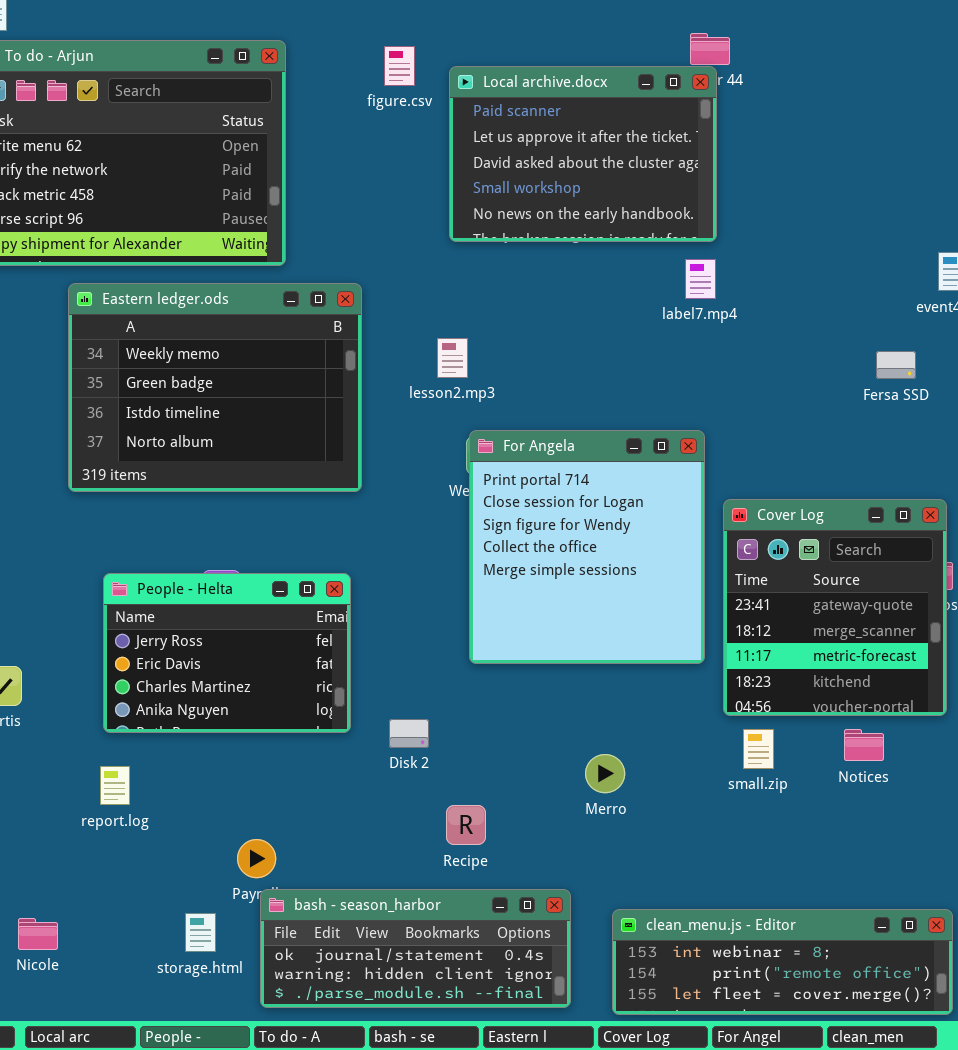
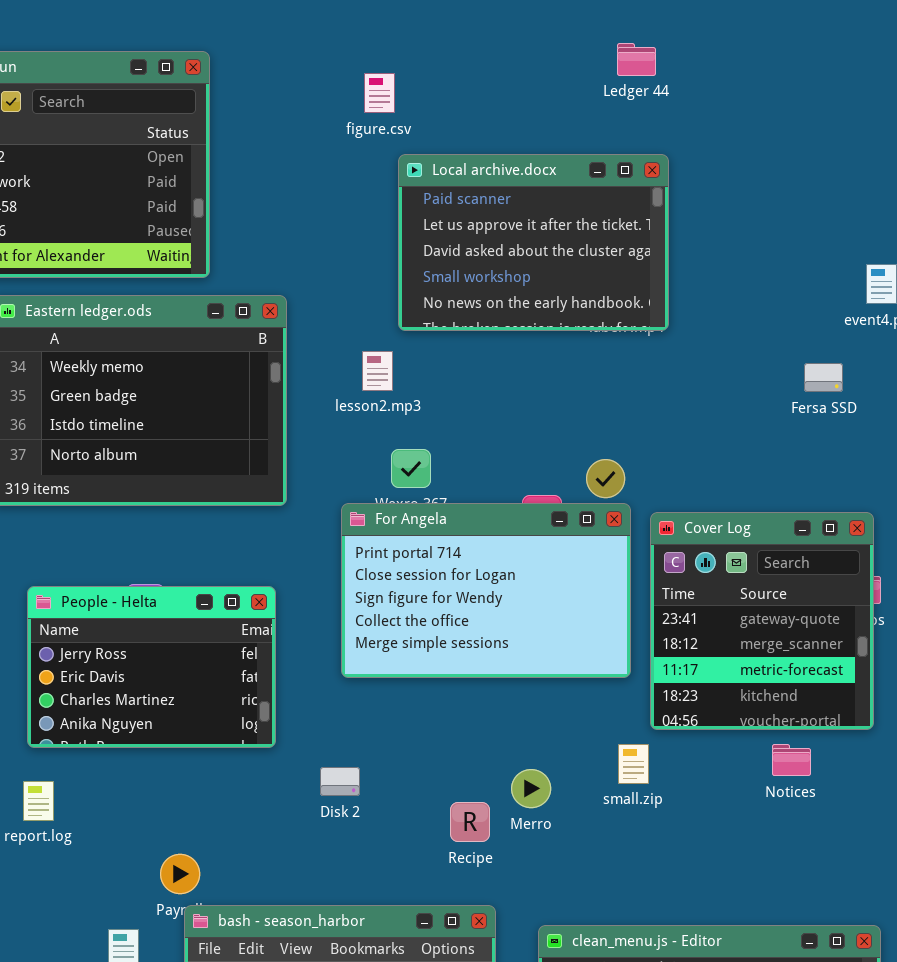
figure.csv: [384,46,415,86] -> [364,73,395,113], moved
Local archive.docx: [449,66,717,242] -> [398,154,669,331], moved
For Angela: [469,430,705,664] -> [341,503,631,678], resized
Disk 2: [389,719,429,748] -> [320,767,360,796], moved
small.zip: [743,729,774,769] -> [618,744,649,784], moved
Recipe: [446,805,486,845] -> [450,802,490,842], moved

